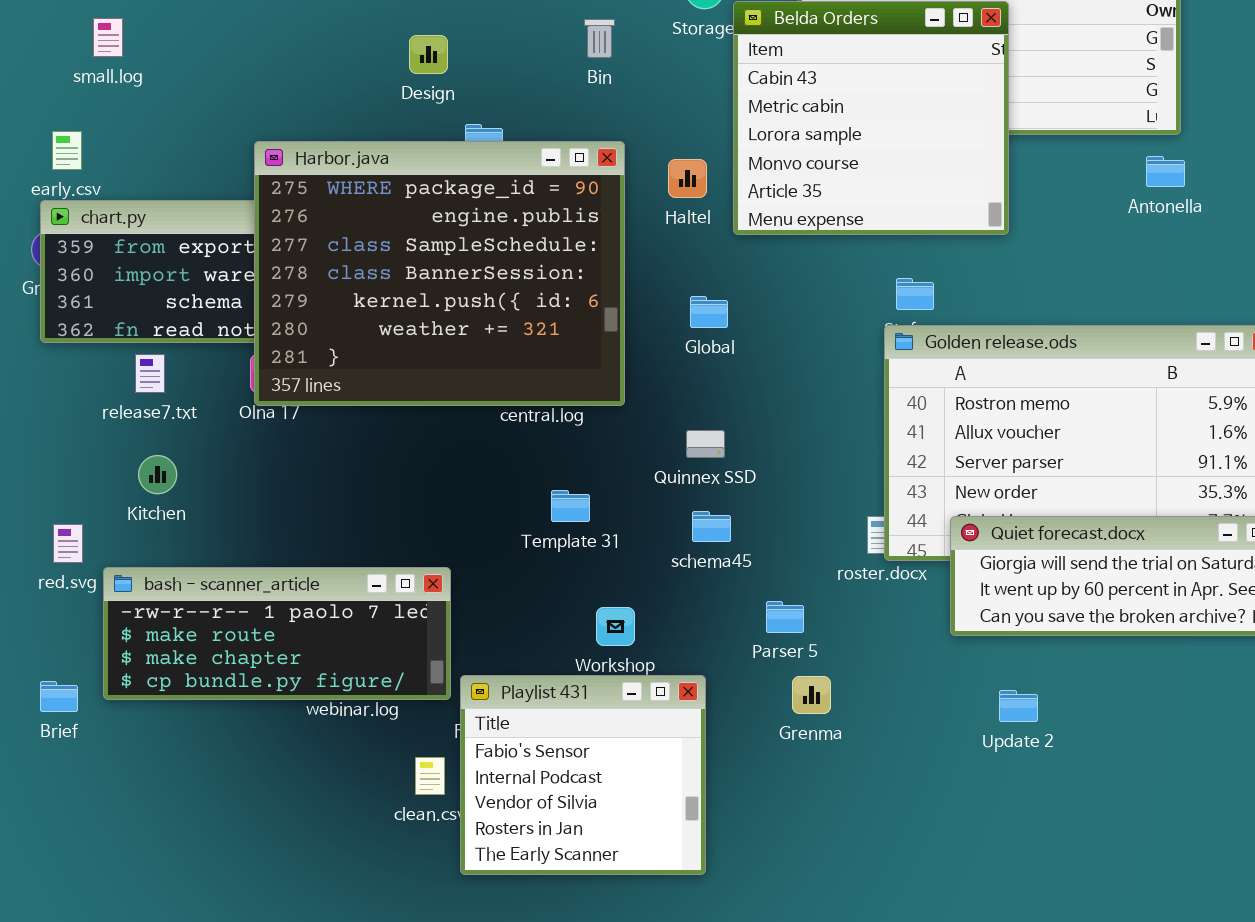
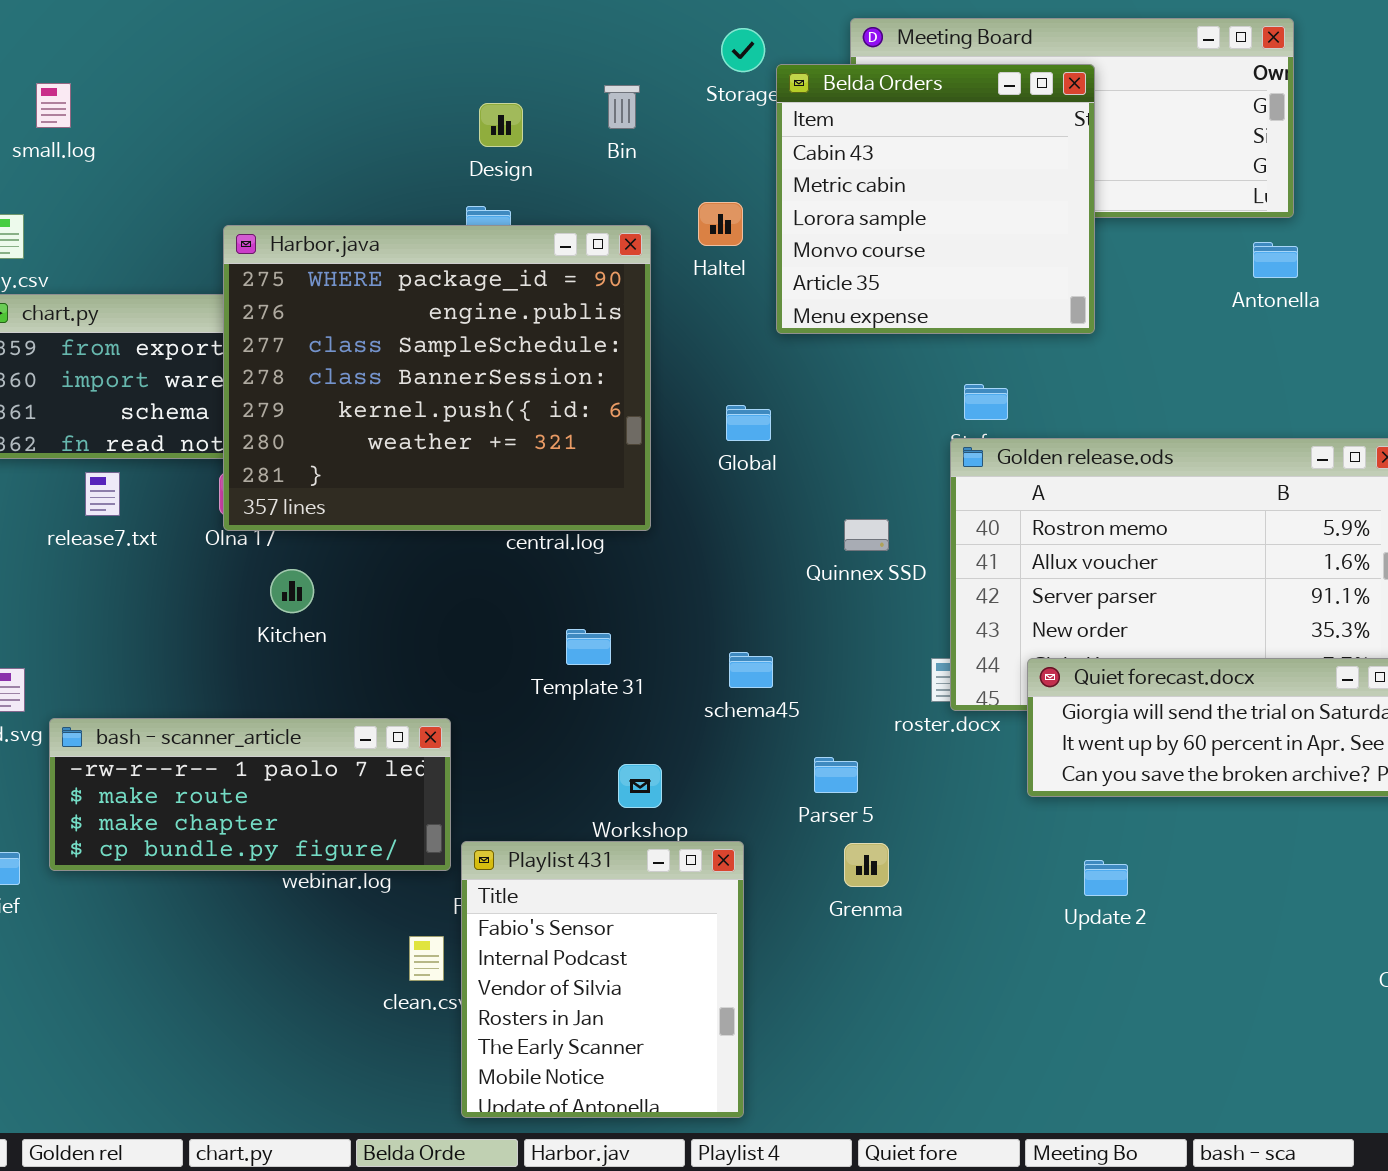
Design: [409,35,448,74] -> [479,103,523,147], moved
Haltel: [668,159,707,198] -> [698,202,743,246], moved
Quinnex SSD: [686,430,725,458] -> [844,519,889,551], moved
Kitchen: [138,455,177,494] -> [270,569,314,613], moved
Playlist 431: [460,675,706,875] -> [461,841,744,1118], resized

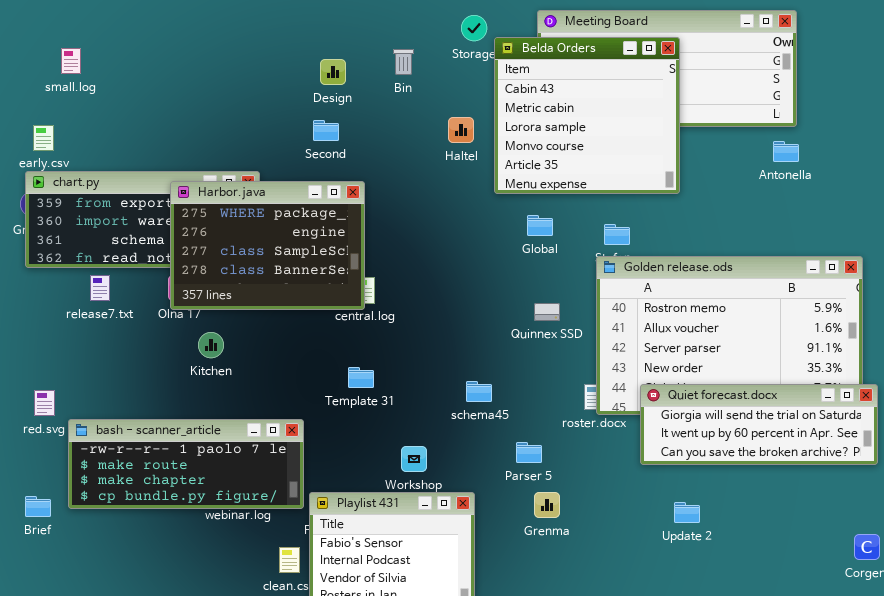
Harbor.java: [223,225,651,531] -> [170,181,365,310], resized
Global: [726,405,771,441] -> [527,215,553,236], moved
Template 31: [566,629,611,665] -> [348,367,374,388], moved

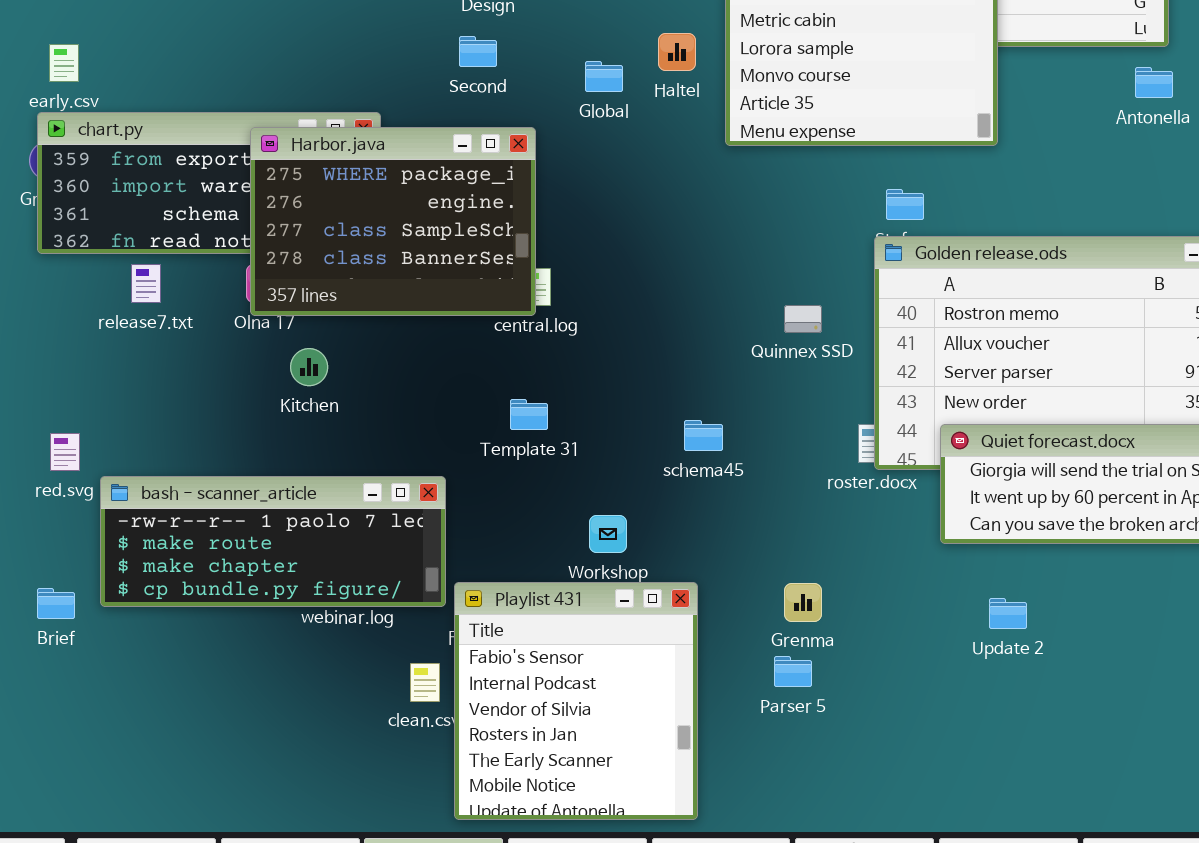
Global: [527,215,553,236] -> [585,61,623,92], moved
Parser 5: [516,442,542,463] -> [774,656,812,687], moved

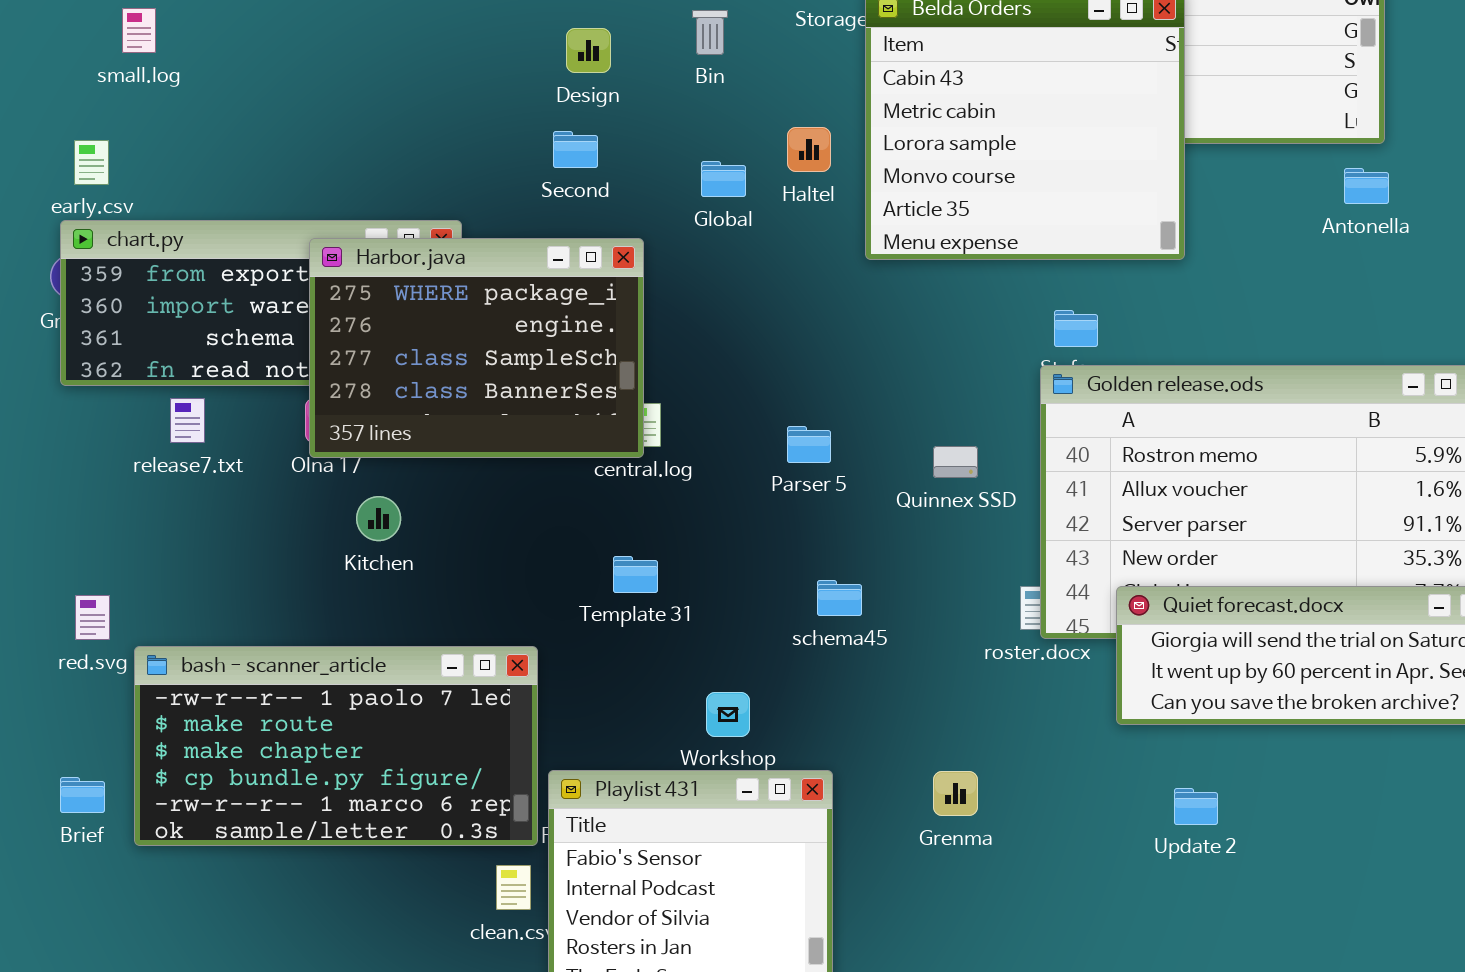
bash - scanner_article: [100,476,446,607] -> [134,646,538,846], resized
Parser 5: [774,656,812,687] -> [787,426,831,463], moved

